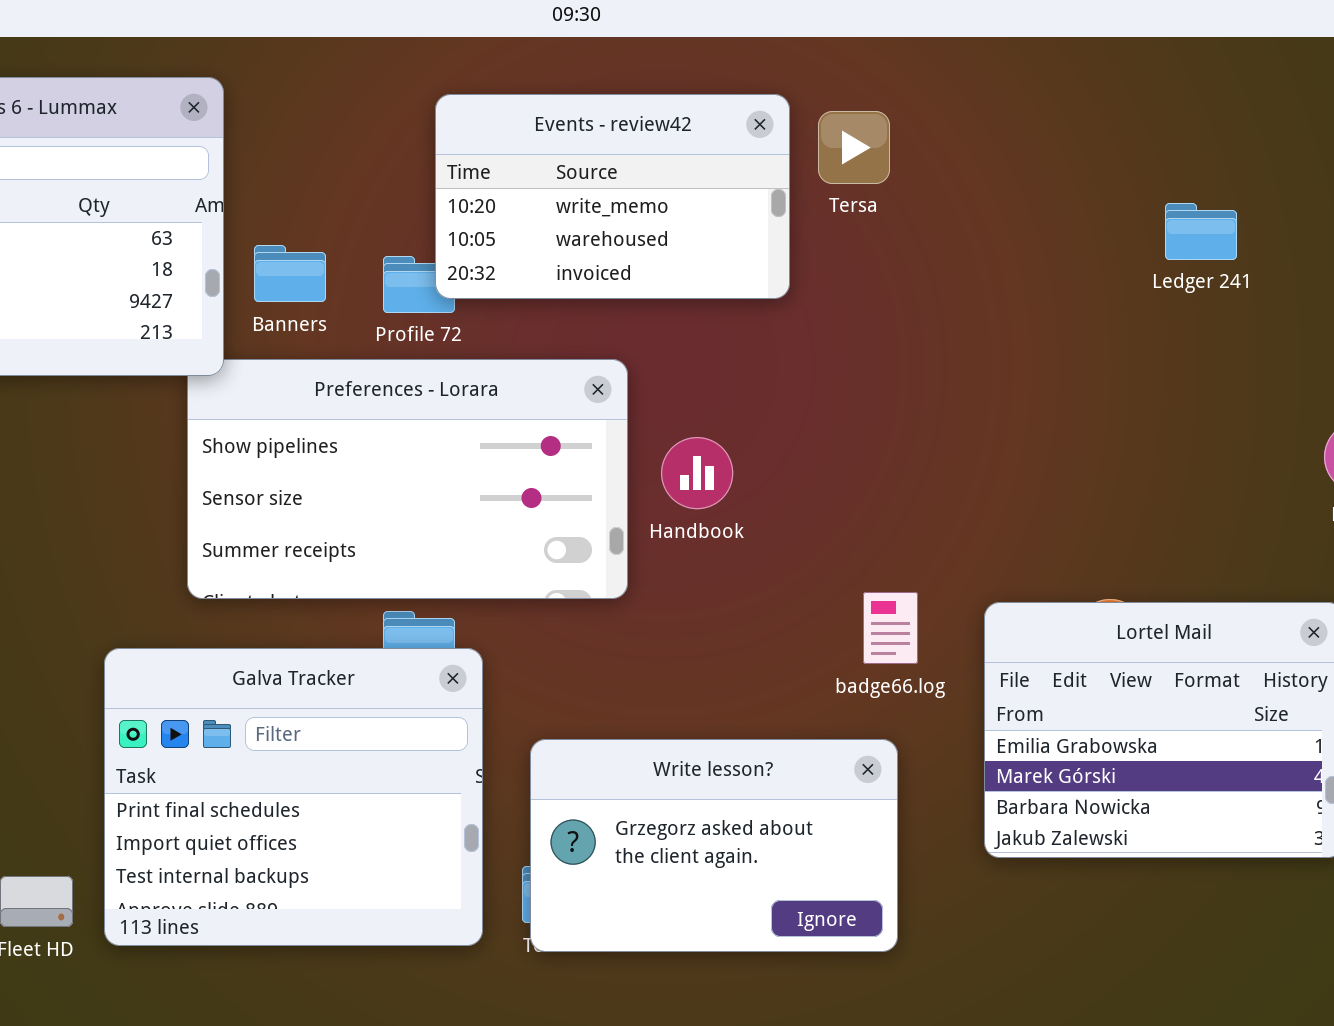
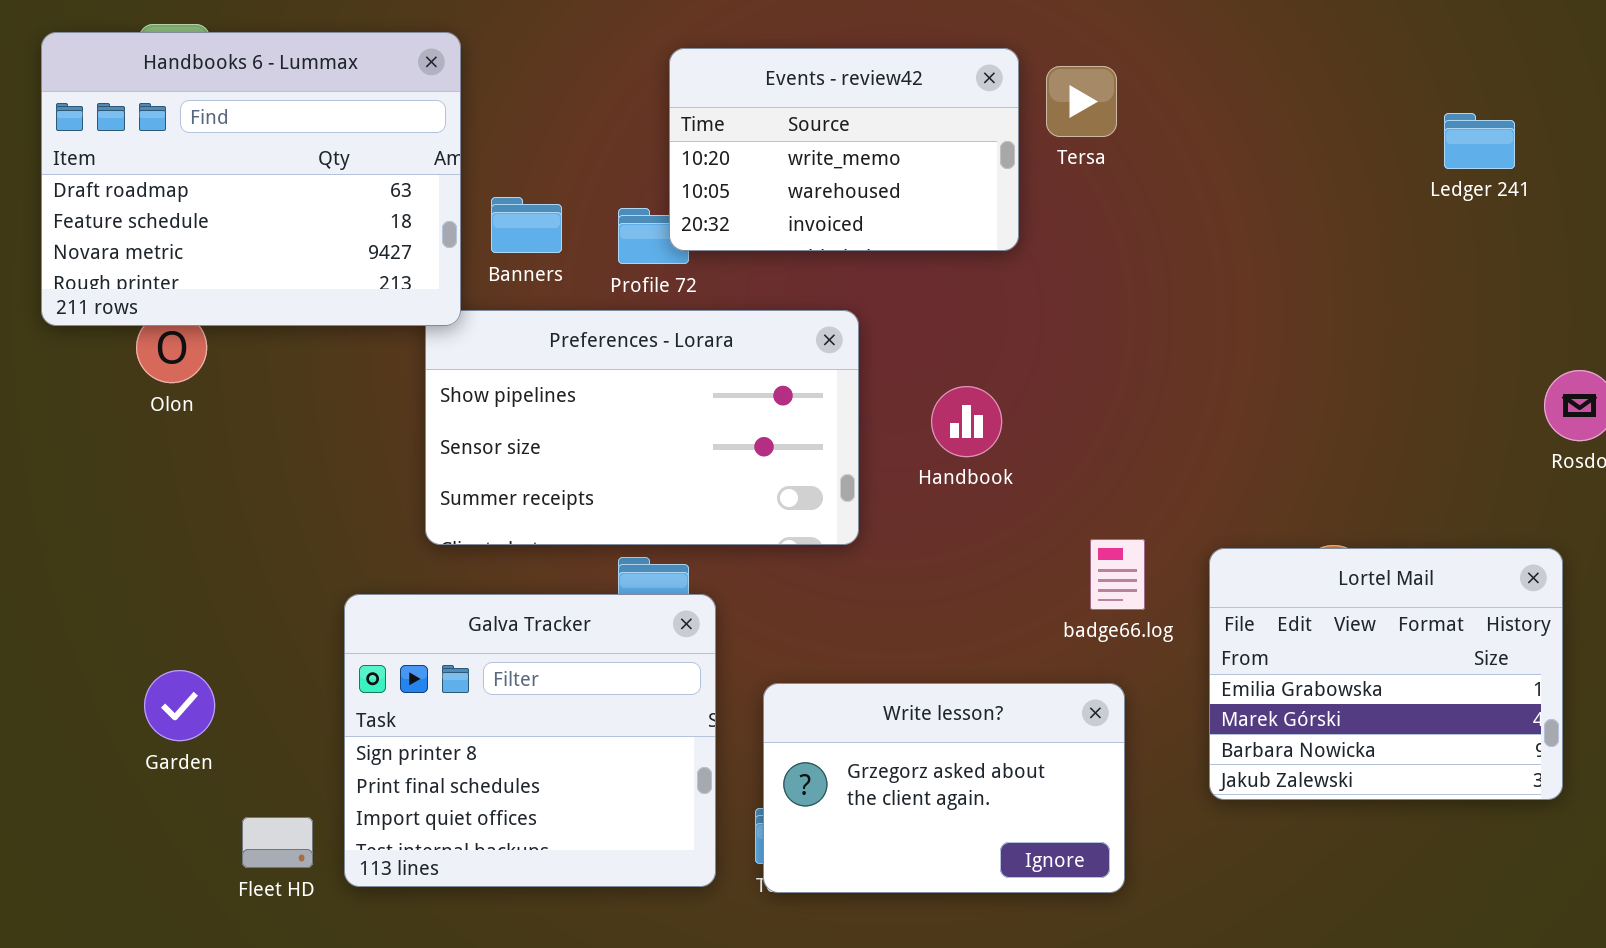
Ledger 241: [1165,203,1237,260] -> [1444,113,1515,169], moved
Handbook: [661,437,733,509] -> [931,386,1002,457], moved
Galva Tracker: [104,648,483,946] -> [344,594,716,887], scrolled up 1 row

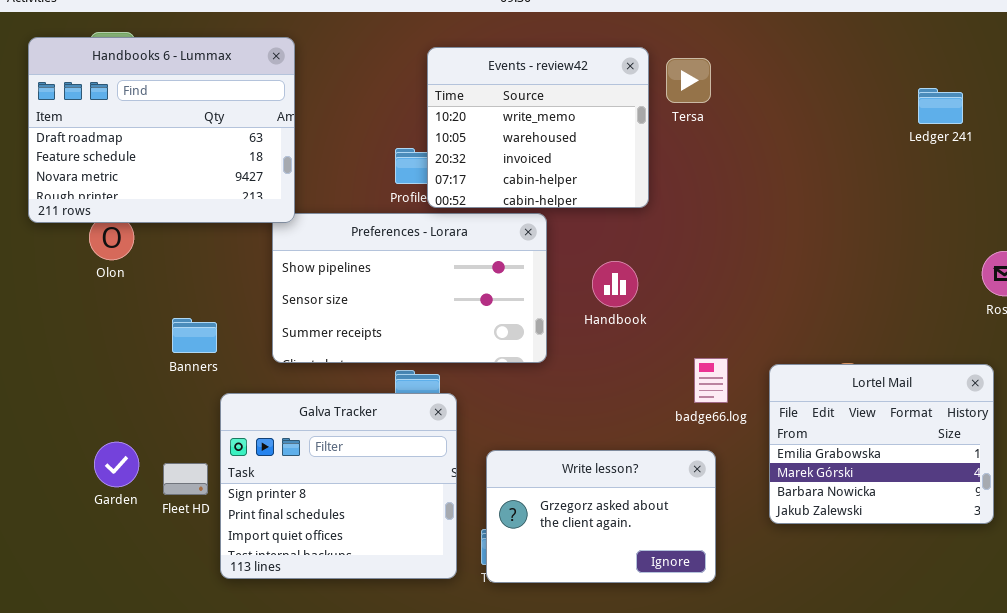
Events - review42: [669,48,1019,251] -> [427,47,649,208], resized
Banners: [491,197,562,253] -> [172,318,217,353], moved
Fleet HD: [242,817,313,868] -> [163,463,208,495], moved

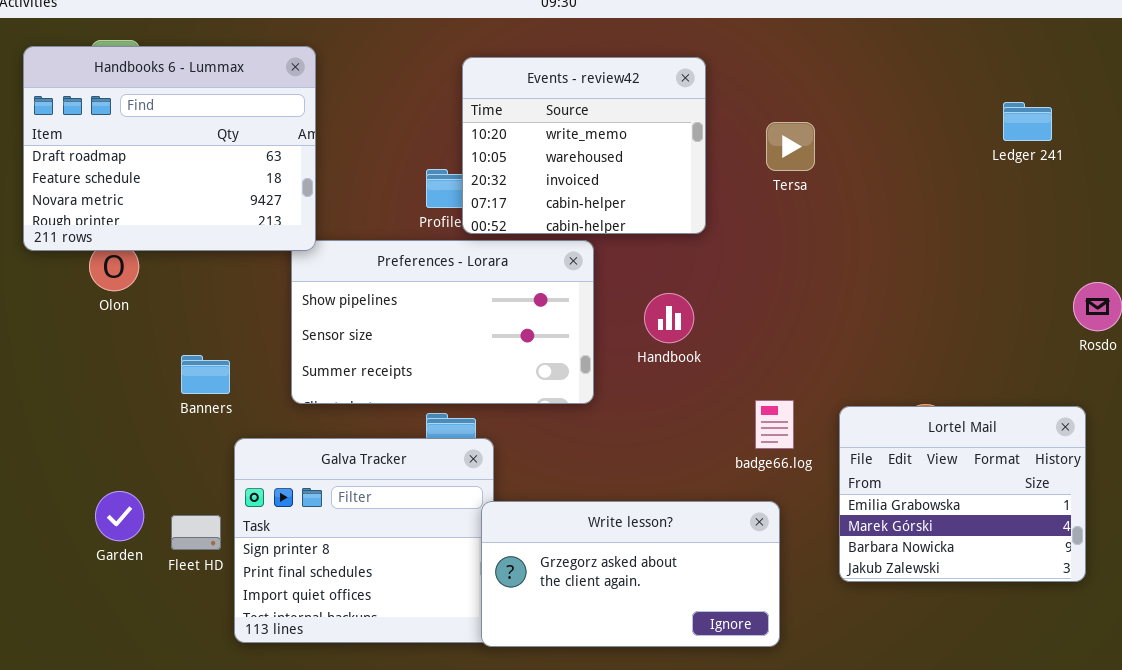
Tersa: [666,58,711,103] -> [766,122,815,171], moved
Write lesson?: [486,450,716,583] -> [481,501,780,647], resized

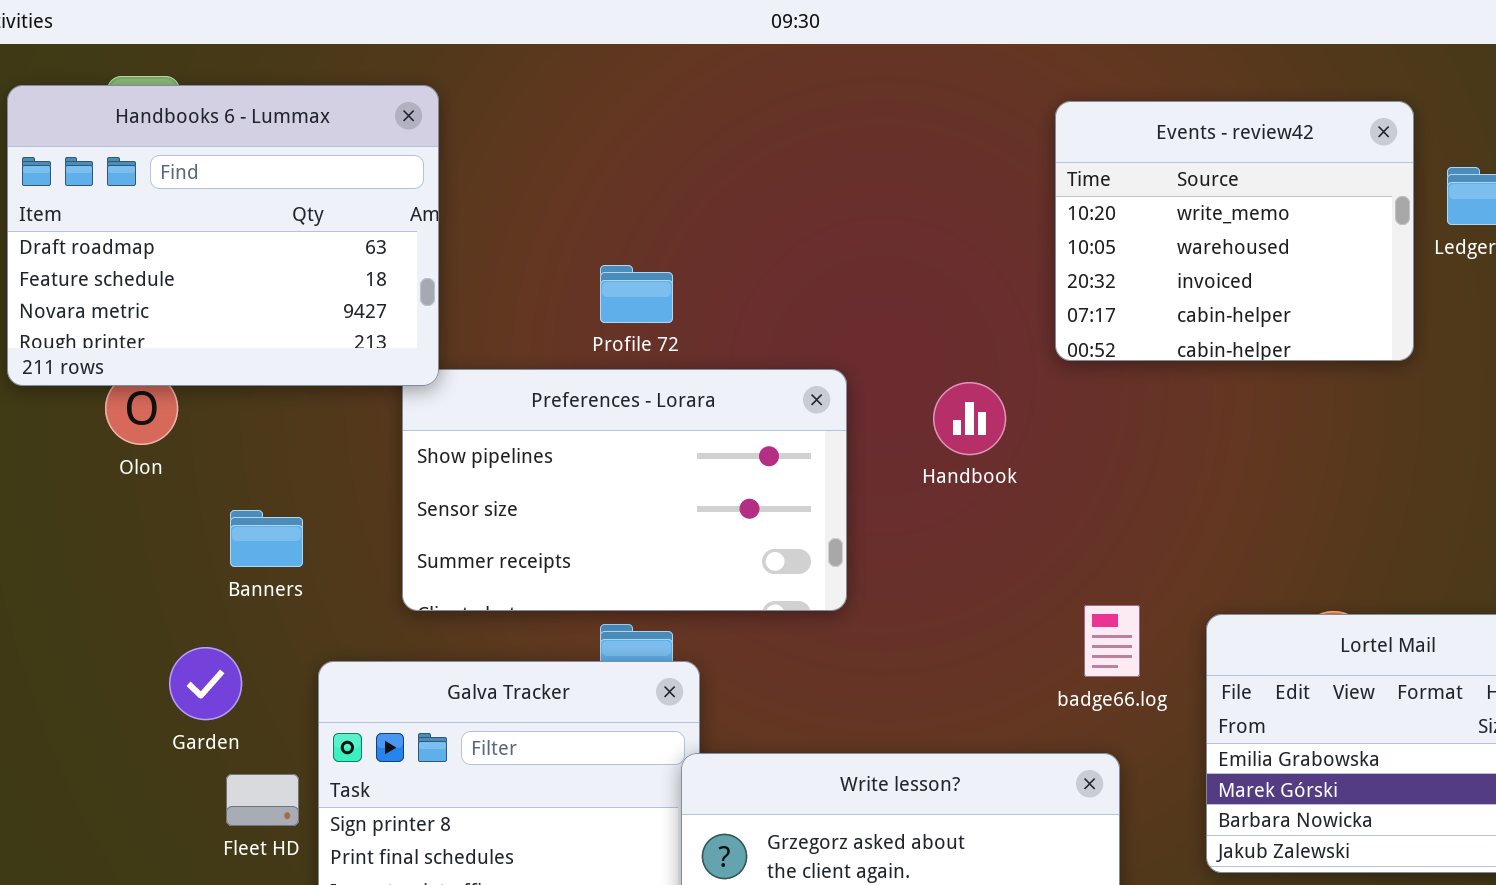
Events - review42: [462,57,706,234] -> [1055,101,1414,361], moved
Handbook: [644,293,694,343] -> [933,382,1006,455], moved
Banners: [181,355,230,394] -> [230,510,303,567], moved
Garden: [95,491,144,541] -> [169,647,242,720], moved

